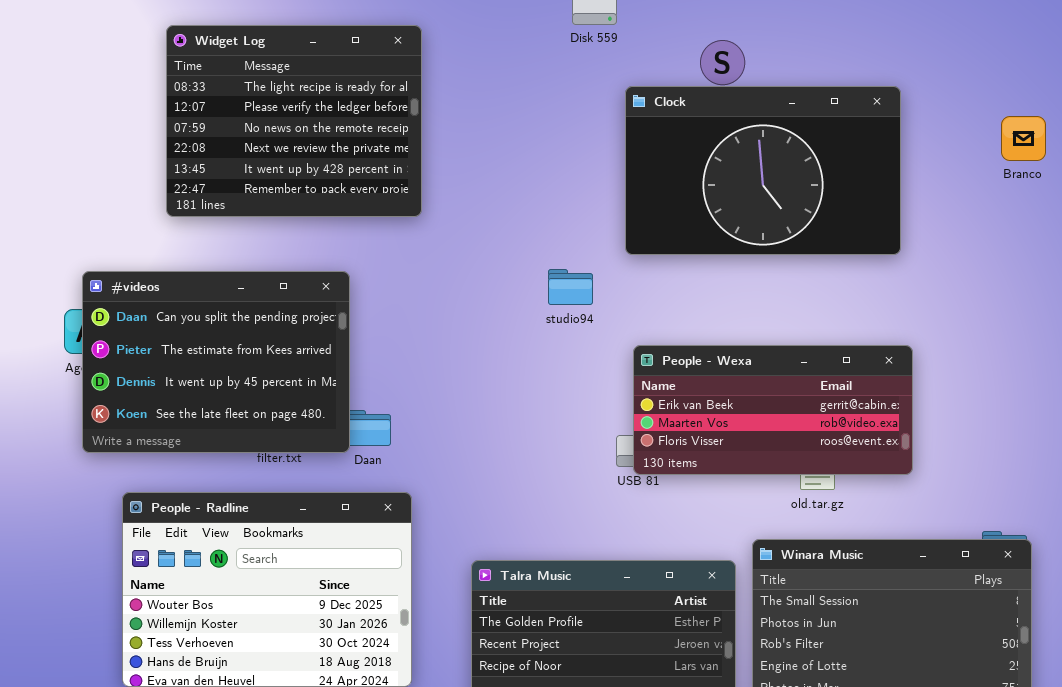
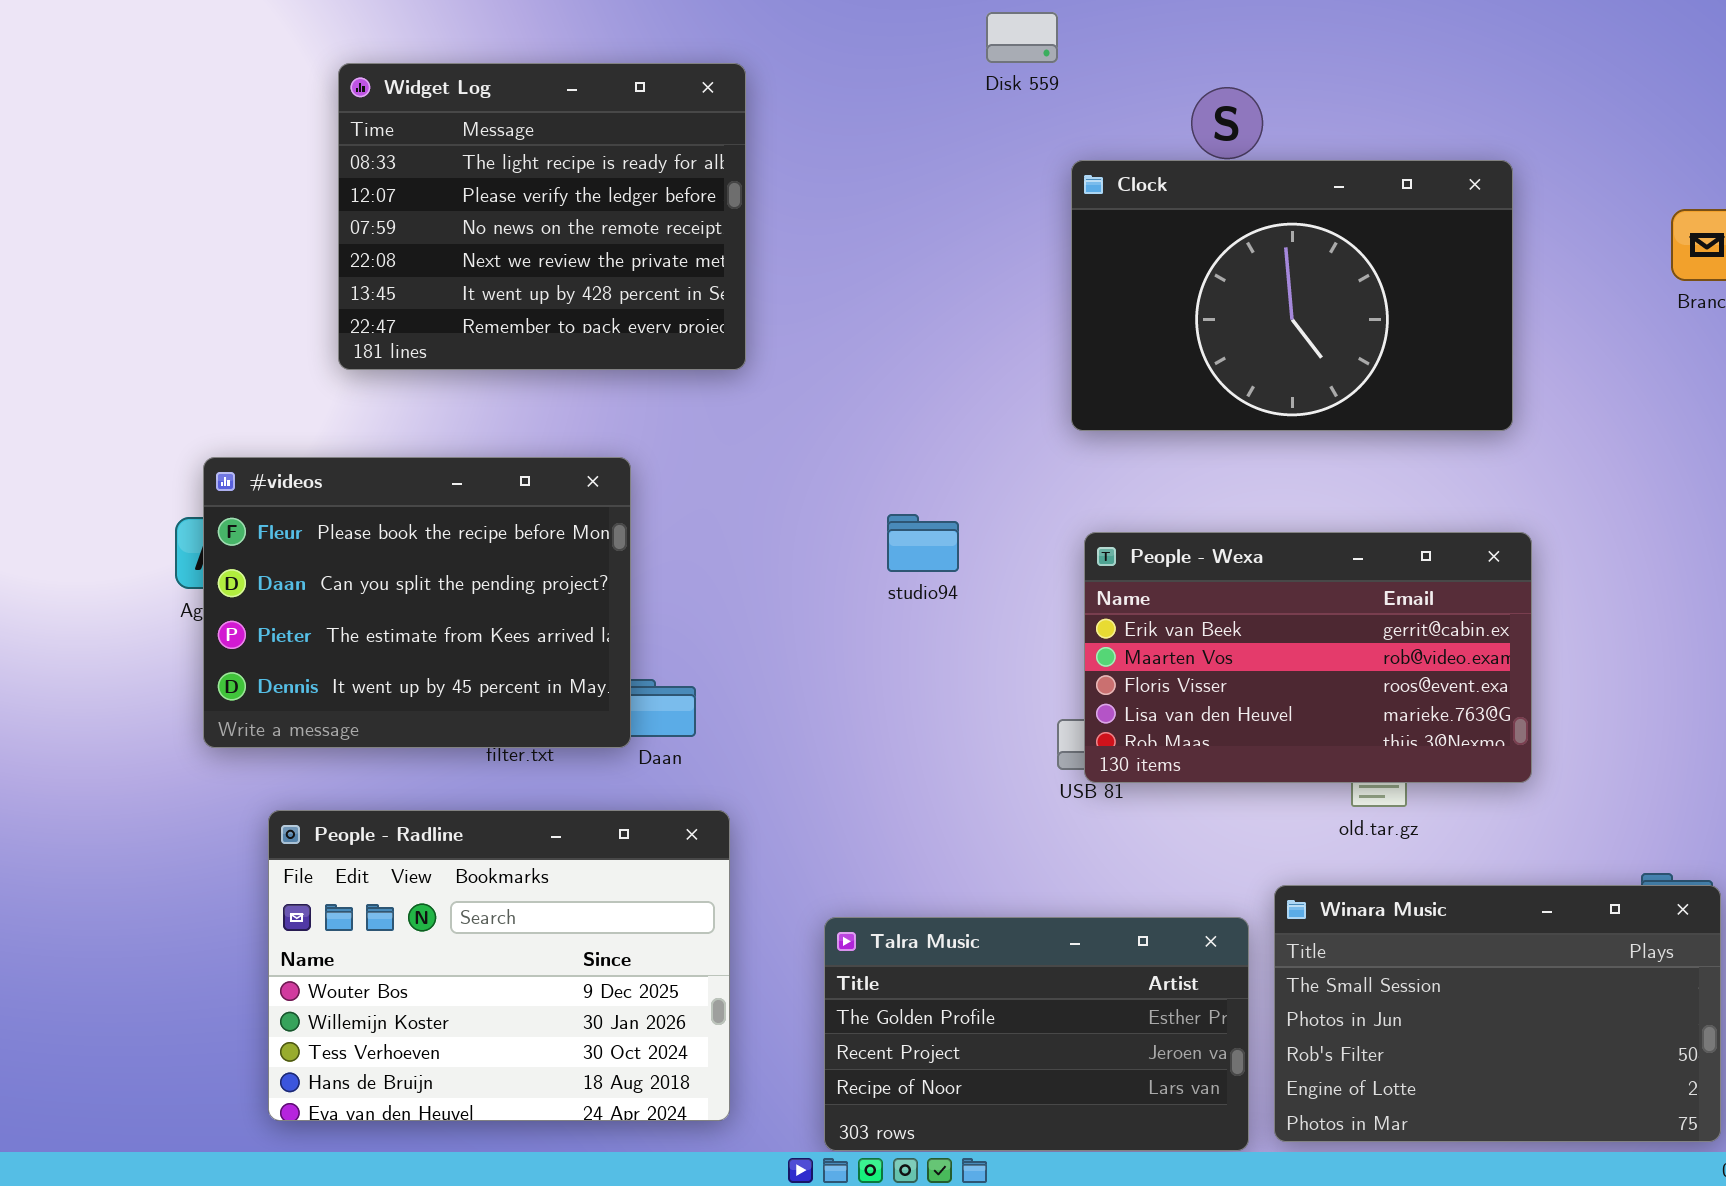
studio94: [548,269,593,305] -> [887,514,959,572], moved
#videos: [82,271,350,453] -> [203,457,631,748], scrolled up 1 row
People - Wexa: [633,345,913,475] -> [1084,532,1532,783], resized

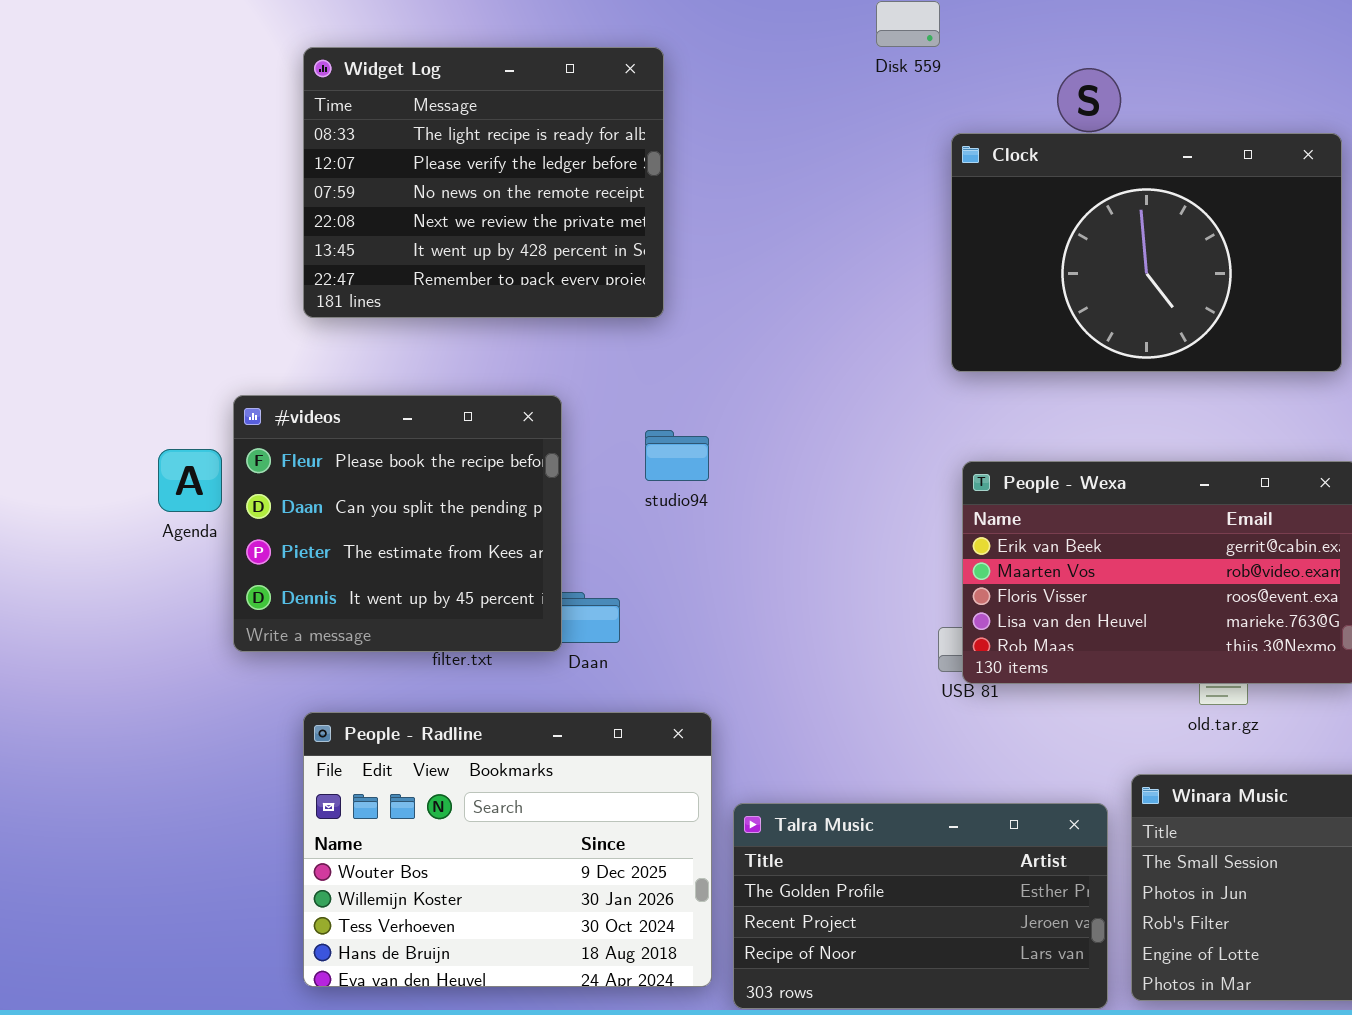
#videos: [203,457,631,748] -> [233,395,562,652], resized
studio94: [887,514,959,572] -> [645,430,709,481], moved
People - Radline: [268,810,730,1121] -> [303,712,712,987], moved

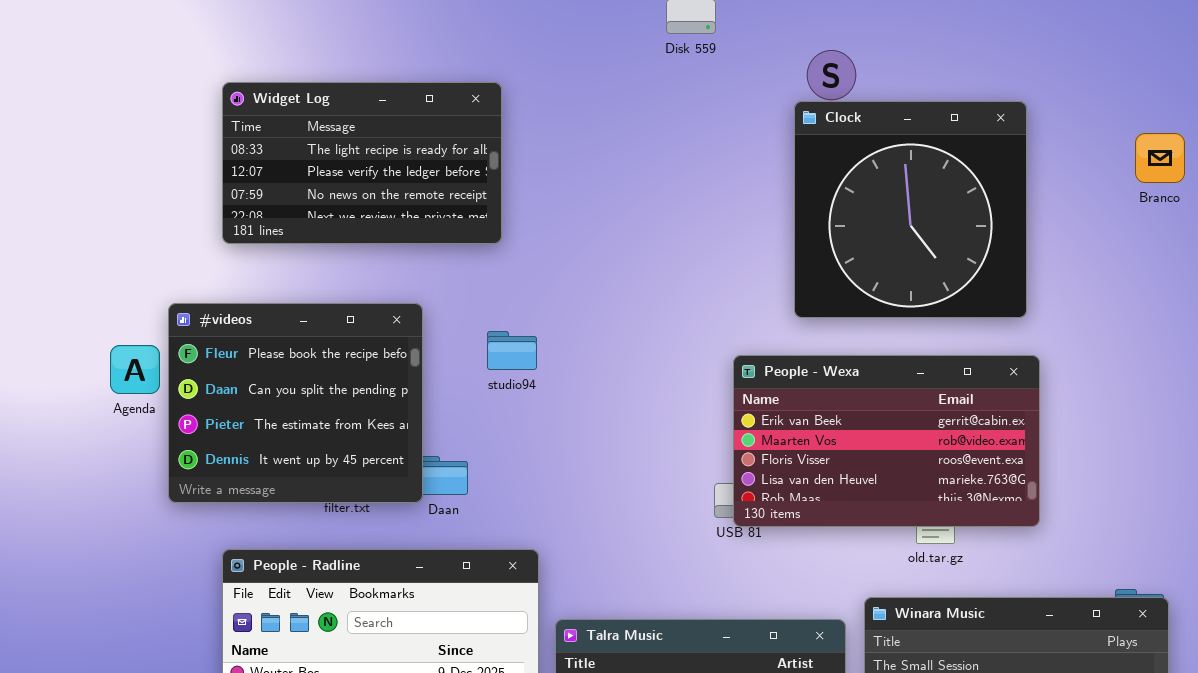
Widget Log: [303,47,664,318] -> [222,82,502,244], resized
Clock: [951,133,1342,372] -> [794,101,1027,318], resized

